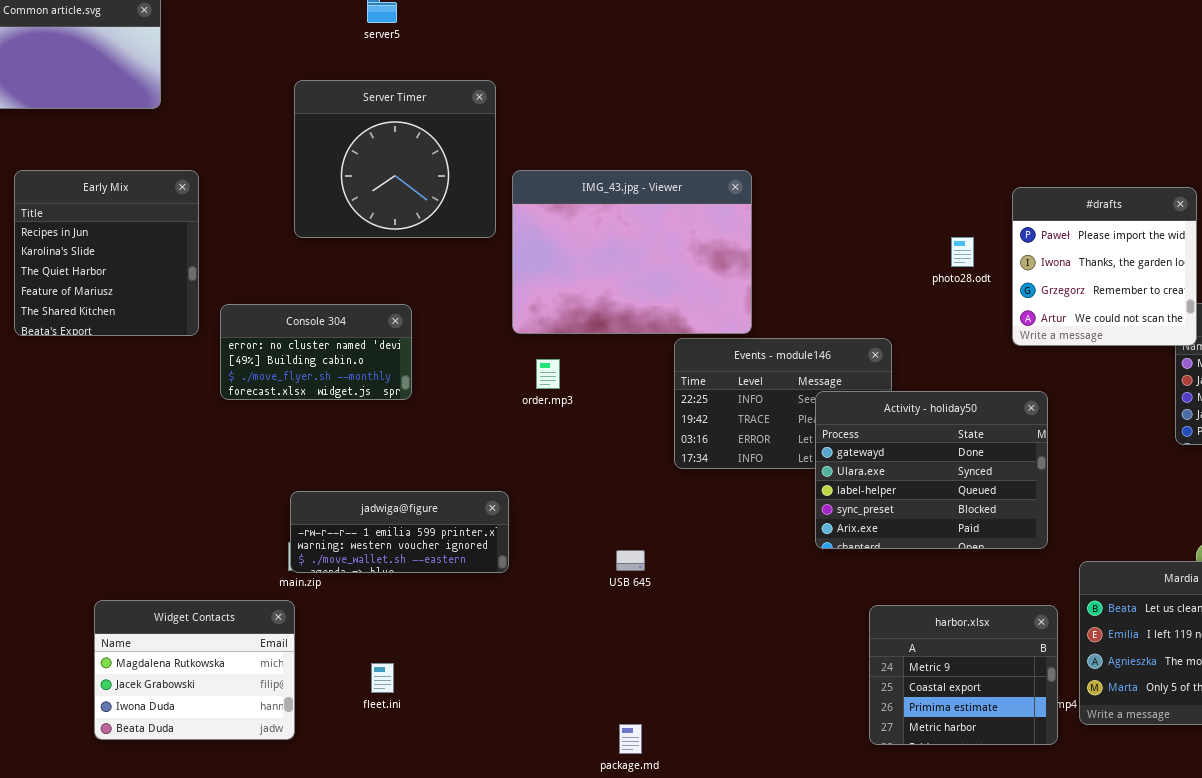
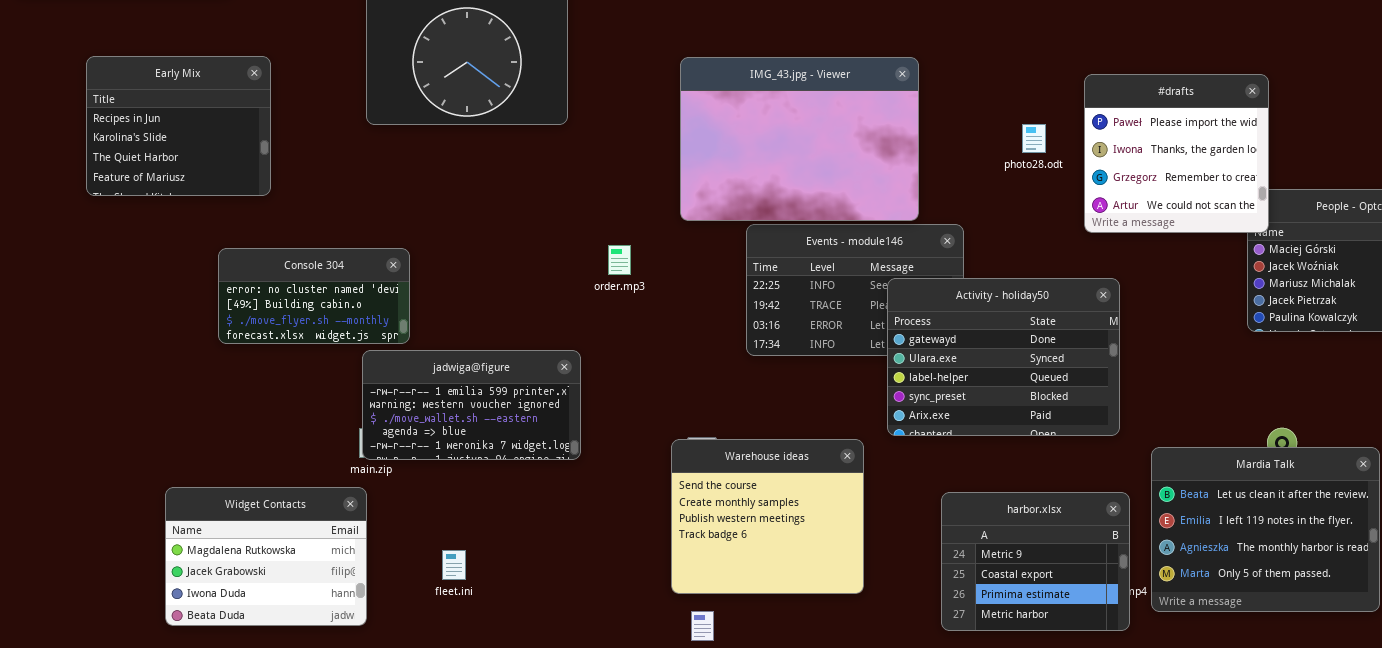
Early Mix: [14,170,199,336] -> [86,56,271,196], resized
IMG_43.jpg - Viewer: [512,170,752,334] -> [680,57,919,221], moved
Console 304: [220,304,412,400] -> [218,248,410,344], moved
jadwiga@figure: [290,491,509,573] -> [362,350,581,460], resized
Warehouse ideas: none -> [671,439,864,594], opened

